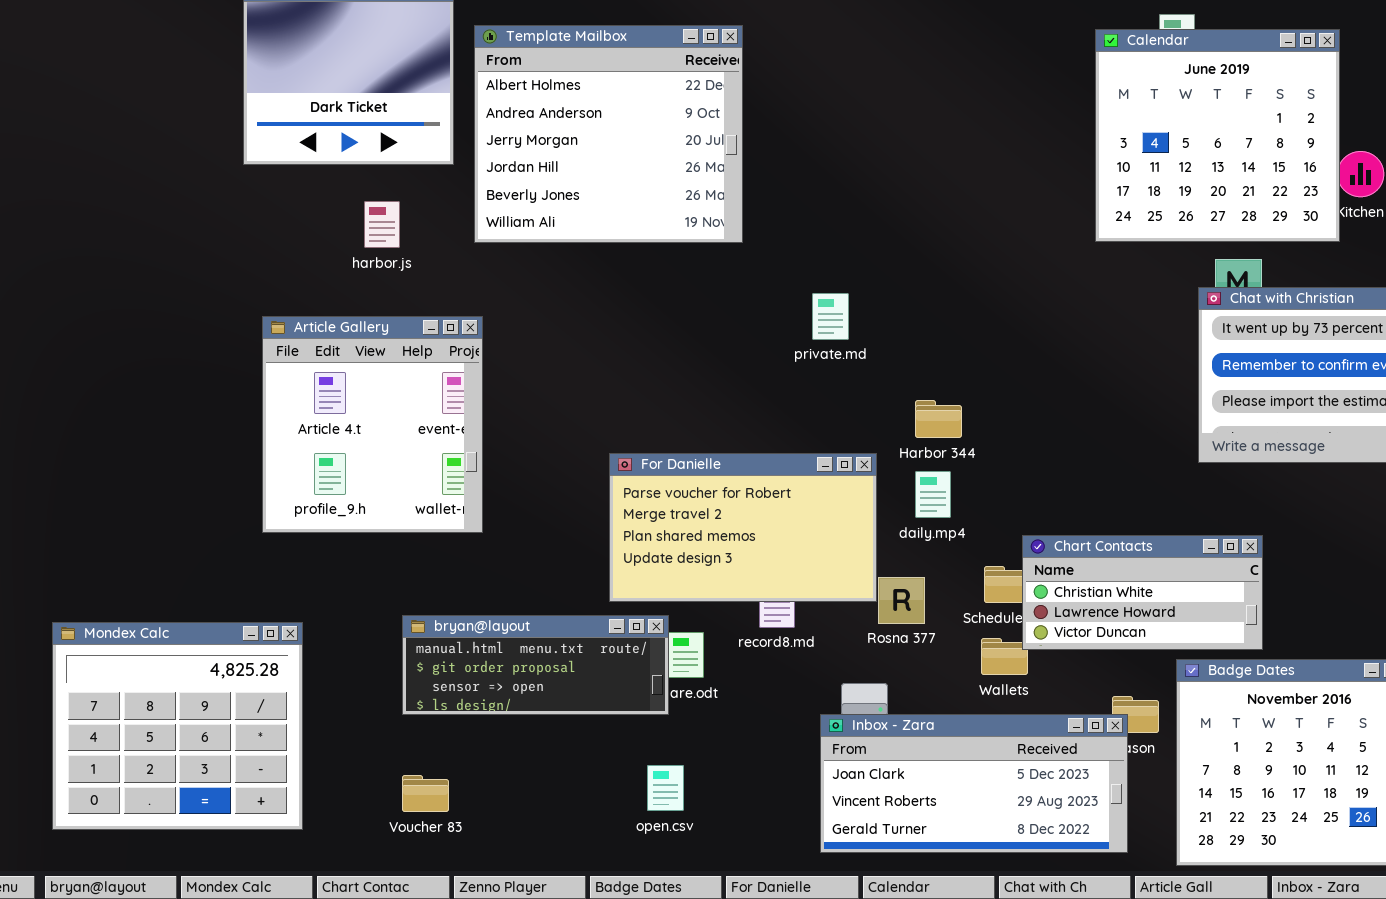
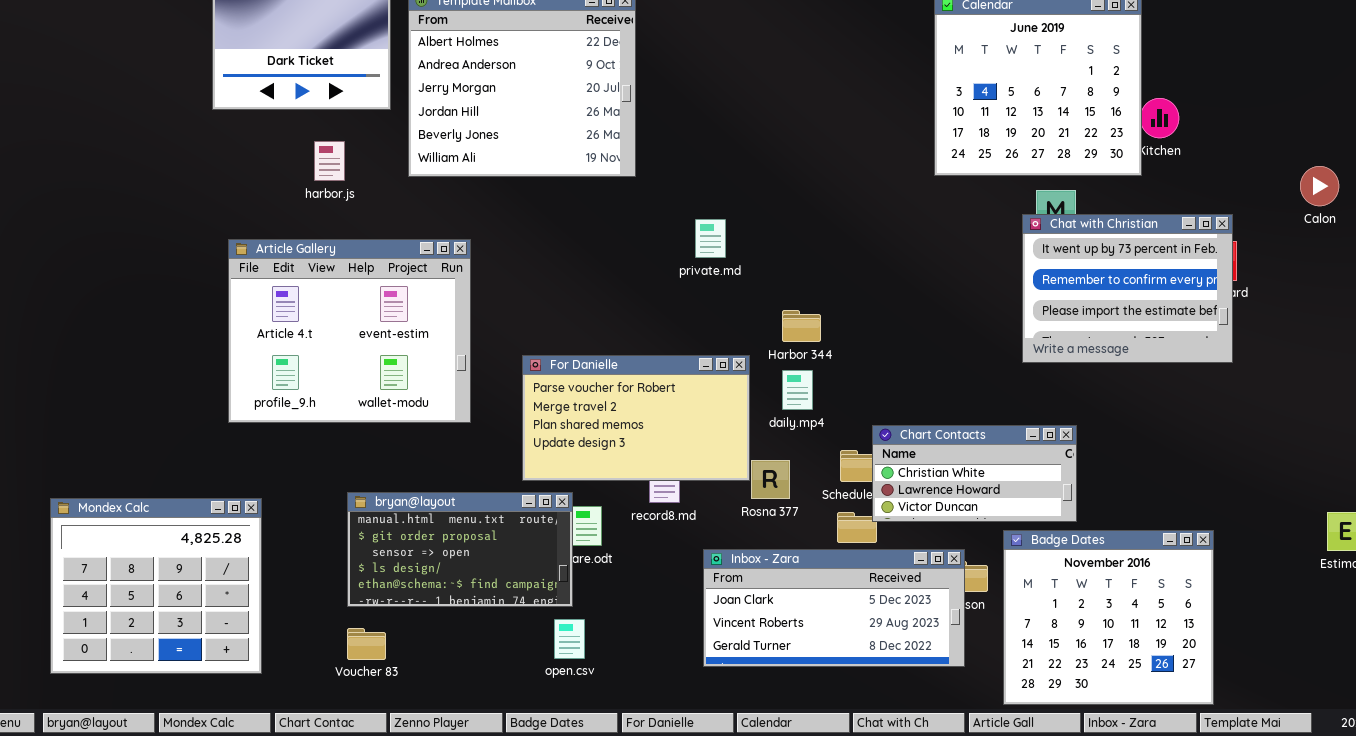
Article Gallery: [262,316,483,533] -> [228,239,471,423], resized
bryan@layout: [402,615,669,715] -> [347,492,573,607], resized
Inbox - Zara: [820,714,1128,853] -> [703,549,965,667], moved

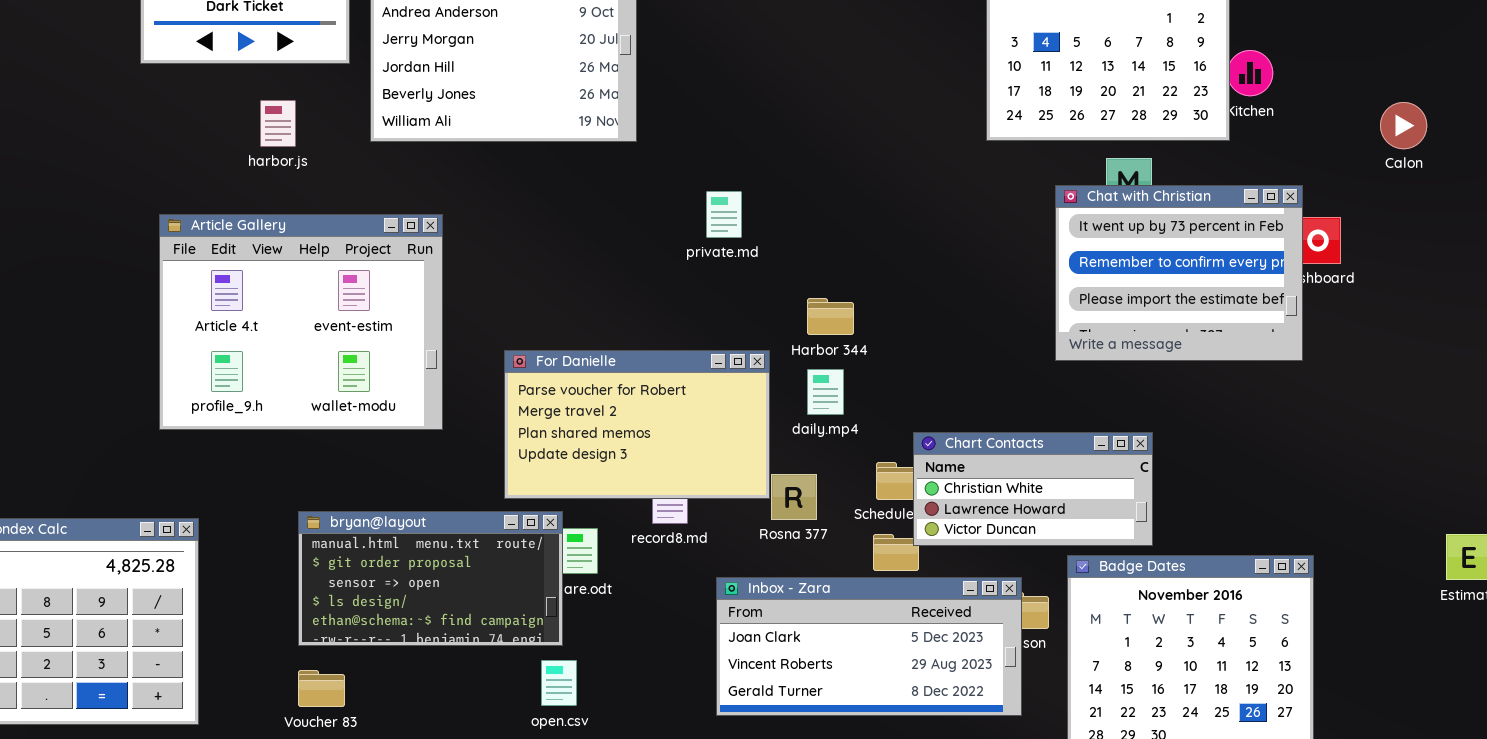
Calon: [1300,166,1339,206] -> [1380,102,1427,149], moved
Chat with Christian: [1022,214,1233,363] -> [1055,185,1303,361], moved

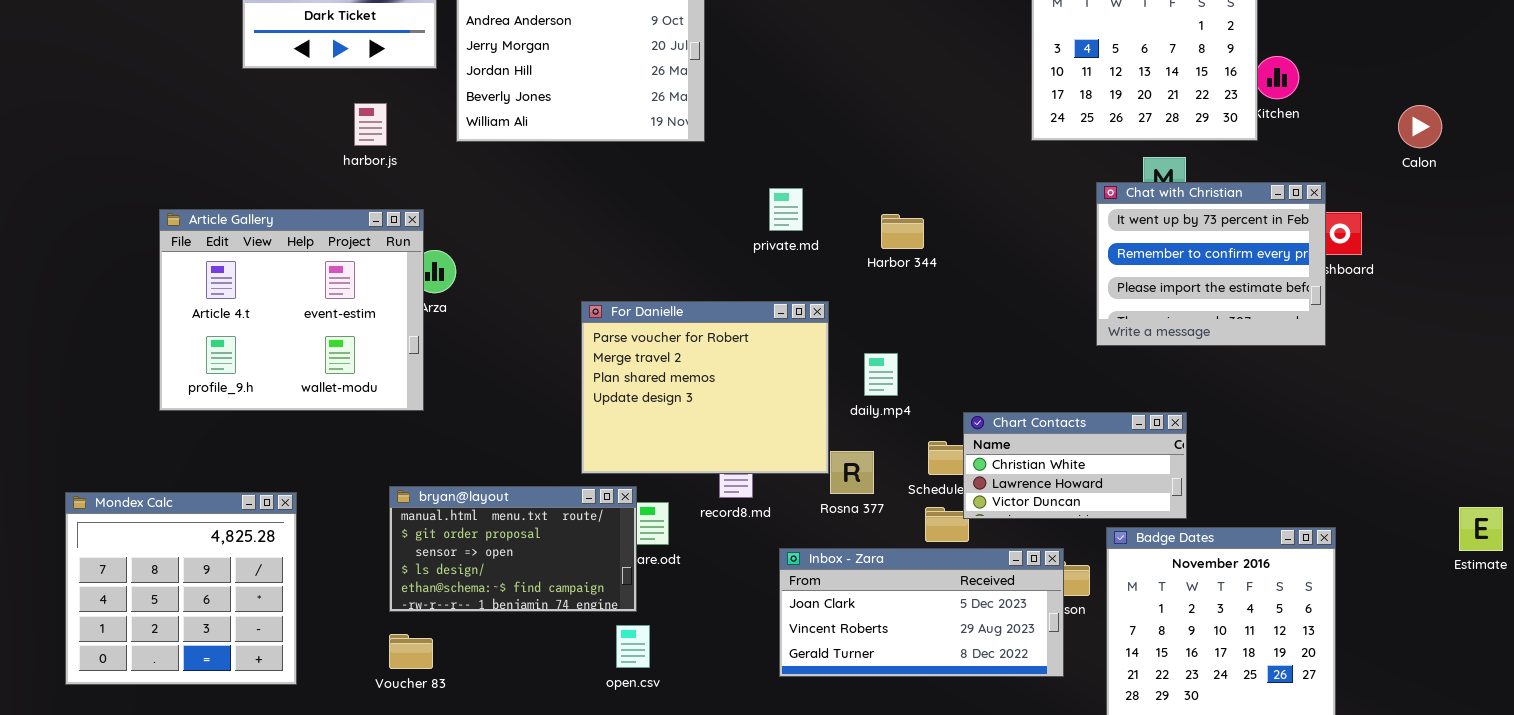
Article Gallery: [159,214,443,430] -> [159,209,424,411], moved
Harbor 344: [807,298,854,335] -> [881,214,924,249], moved
For Danielle: [504,350,770,499] -> [581,301,829,474], resized

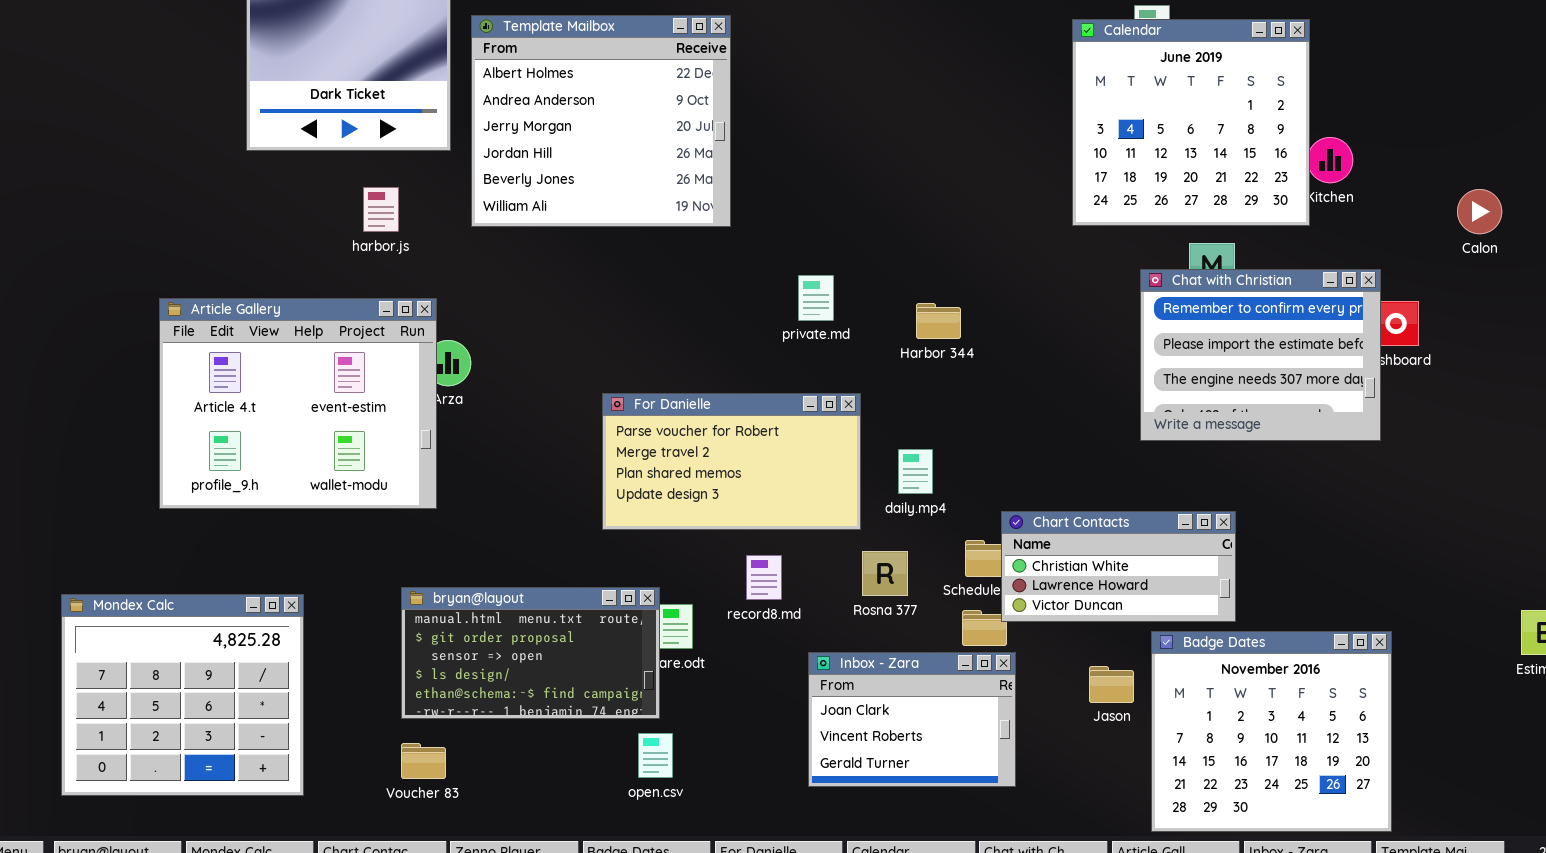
Chat with Christian: [1096,182,1326,346] -> [1140,269,1381,441], scrolled down 1 row
For Danielle: [581,301,829,474] -> [602,393,861,530], resized
Inbox - Zara: [779,548,1064,677] -> [808,652,1016,787], resized

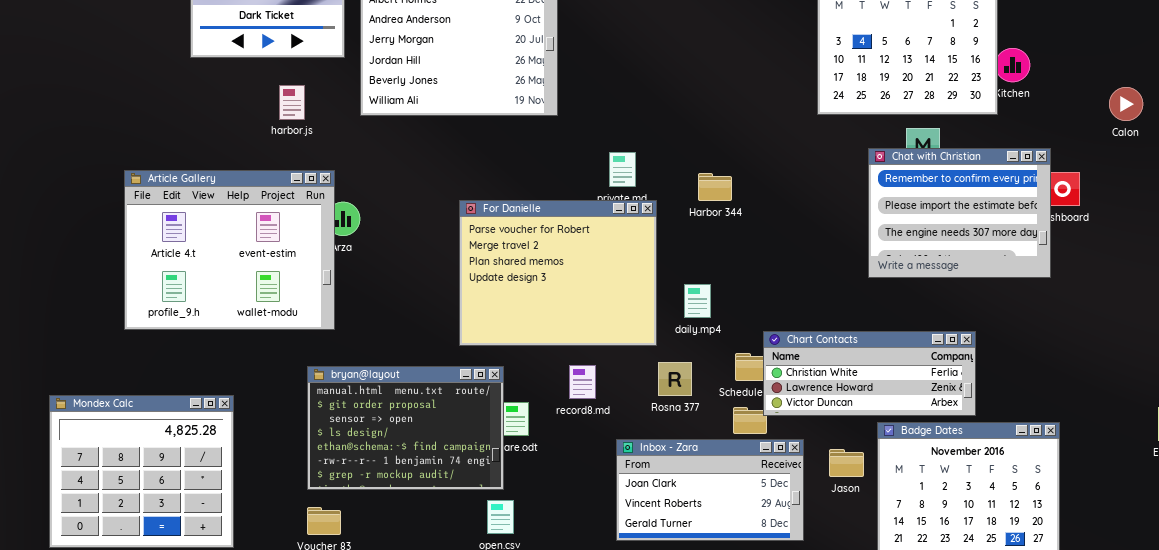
For Danielle: [602,393,861,530] -> [459,200,657,346], resized
Chart Contacts: [1001,511,1236,622] -> [763,331,976,416], resized
bryan@layout: [401,587,660,719] -> [307,366,504,490], resized
Inbox - Zara: [808,652,1016,787] -> [616,439,804,541], resized

